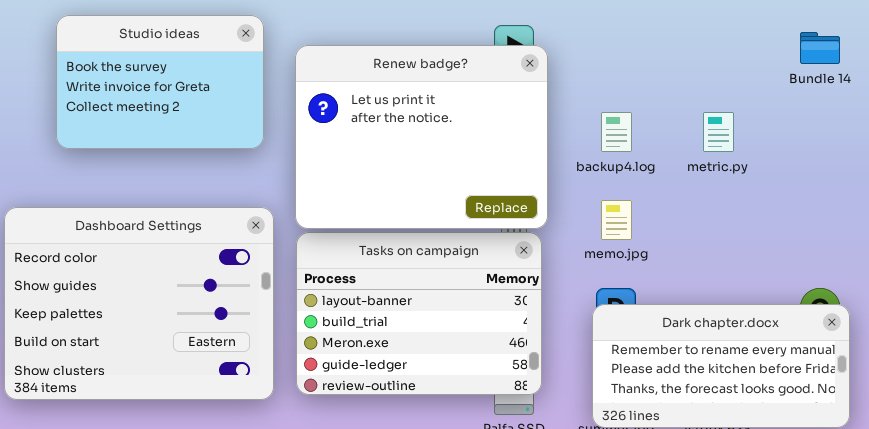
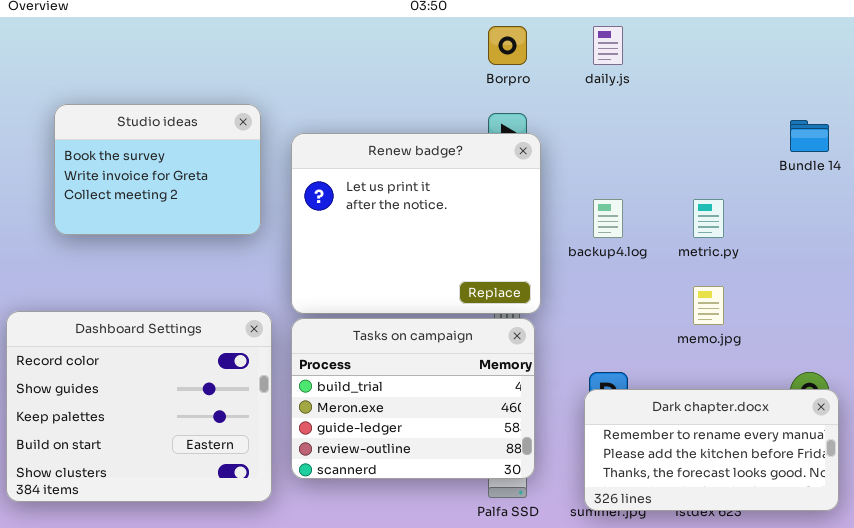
memo.jpg: [601,200,632,240] -> [693,286,724,325], moved
Dashboard Settings: [4,207,274,400] -> [6,311,272,502], moved
Tasks on campaign: [296,232,542,395] -> [291,318,535,479], scrolled down 1 row

